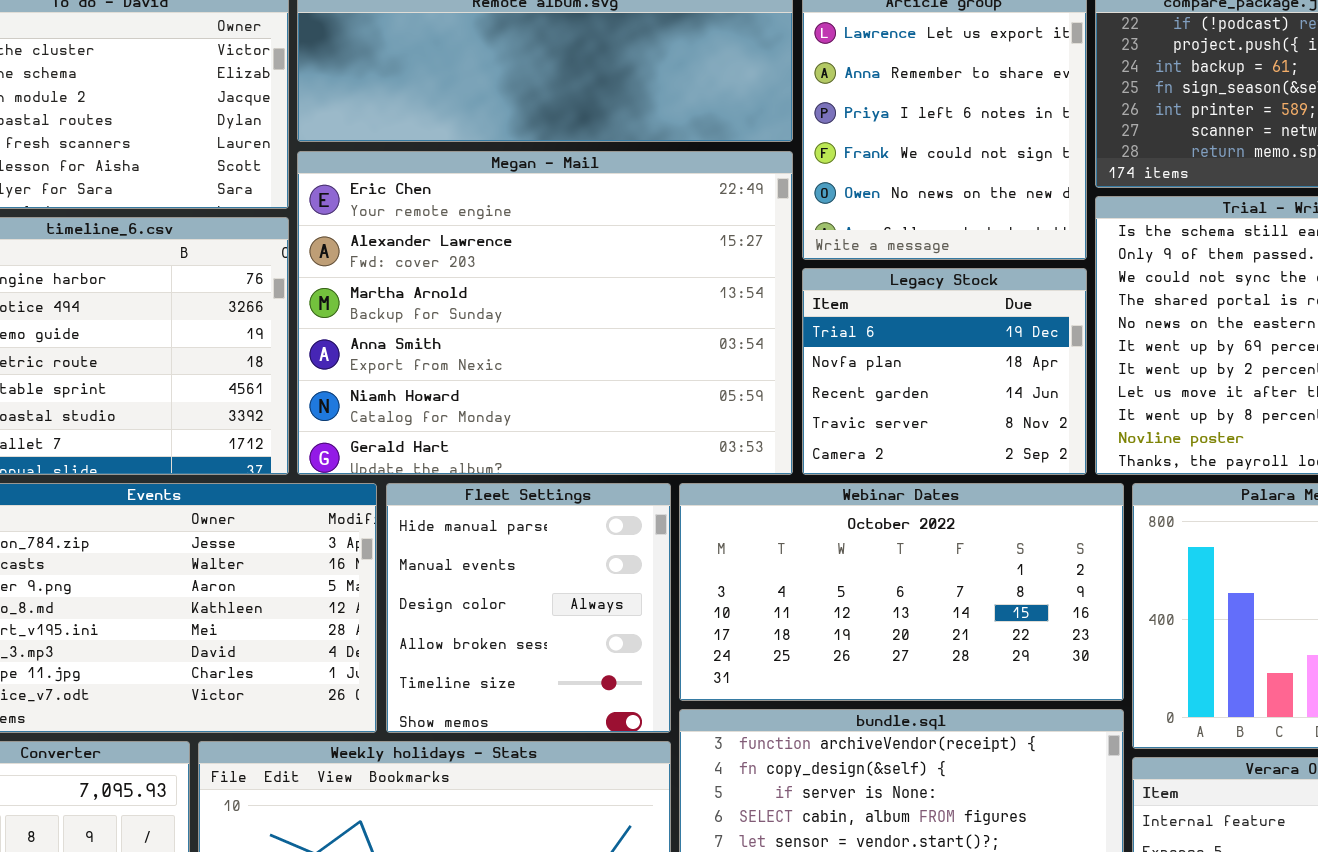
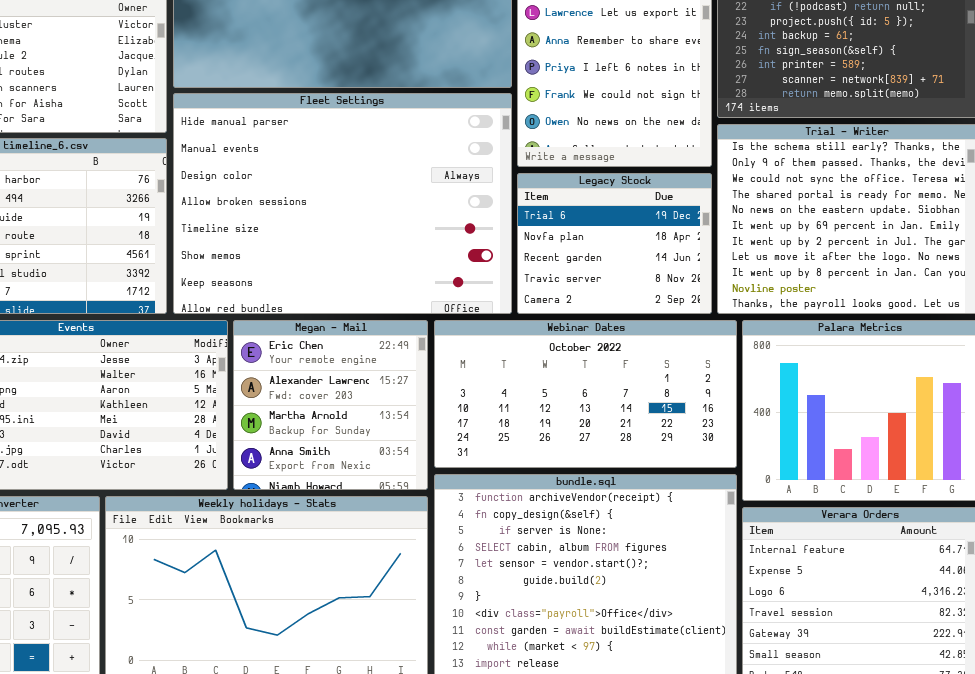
Megan - Mail: [297,151,793,475] -> [233,320,428,490], moved, resized
Fleet Settings: [386,483,671,733] -> [173,93,512,314], moved, resized

